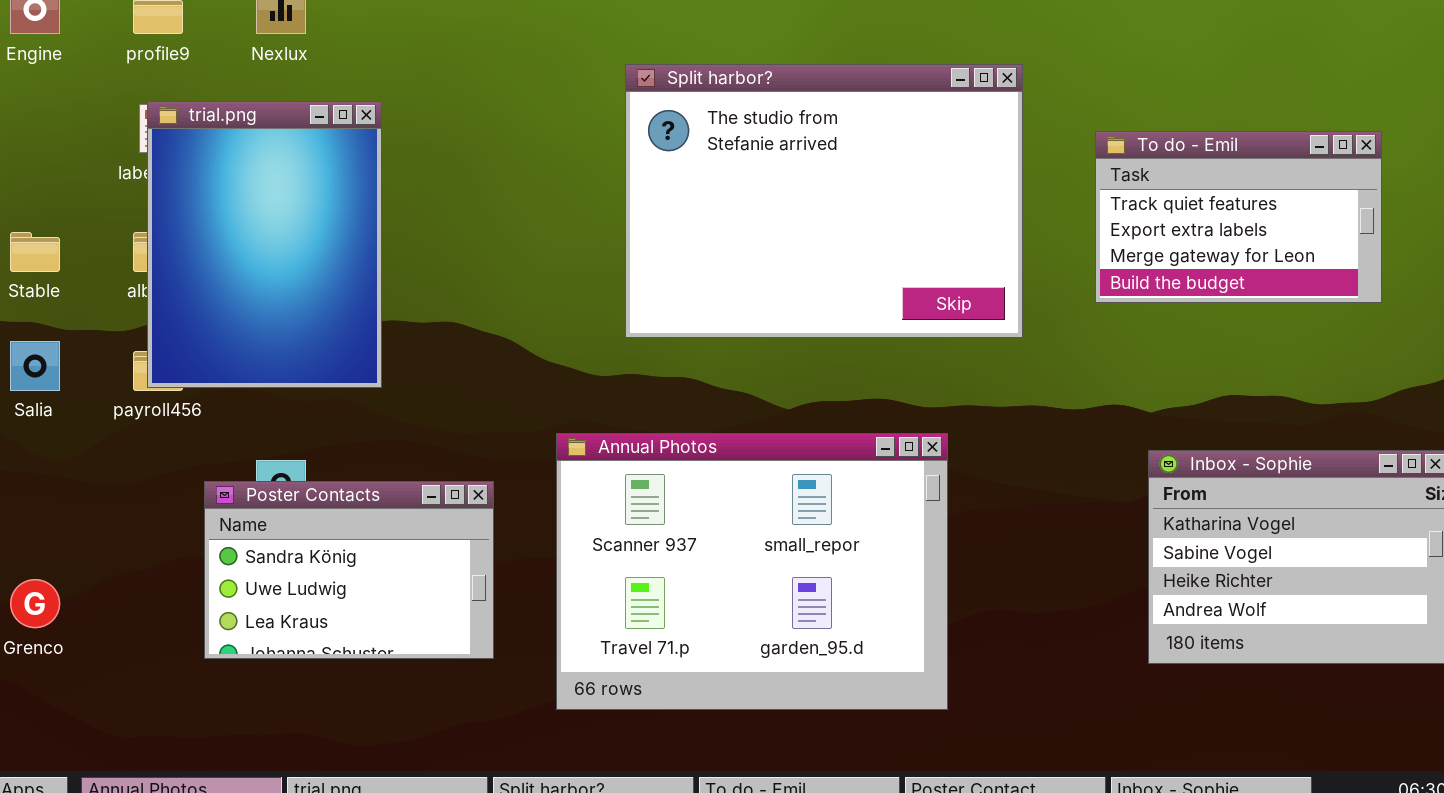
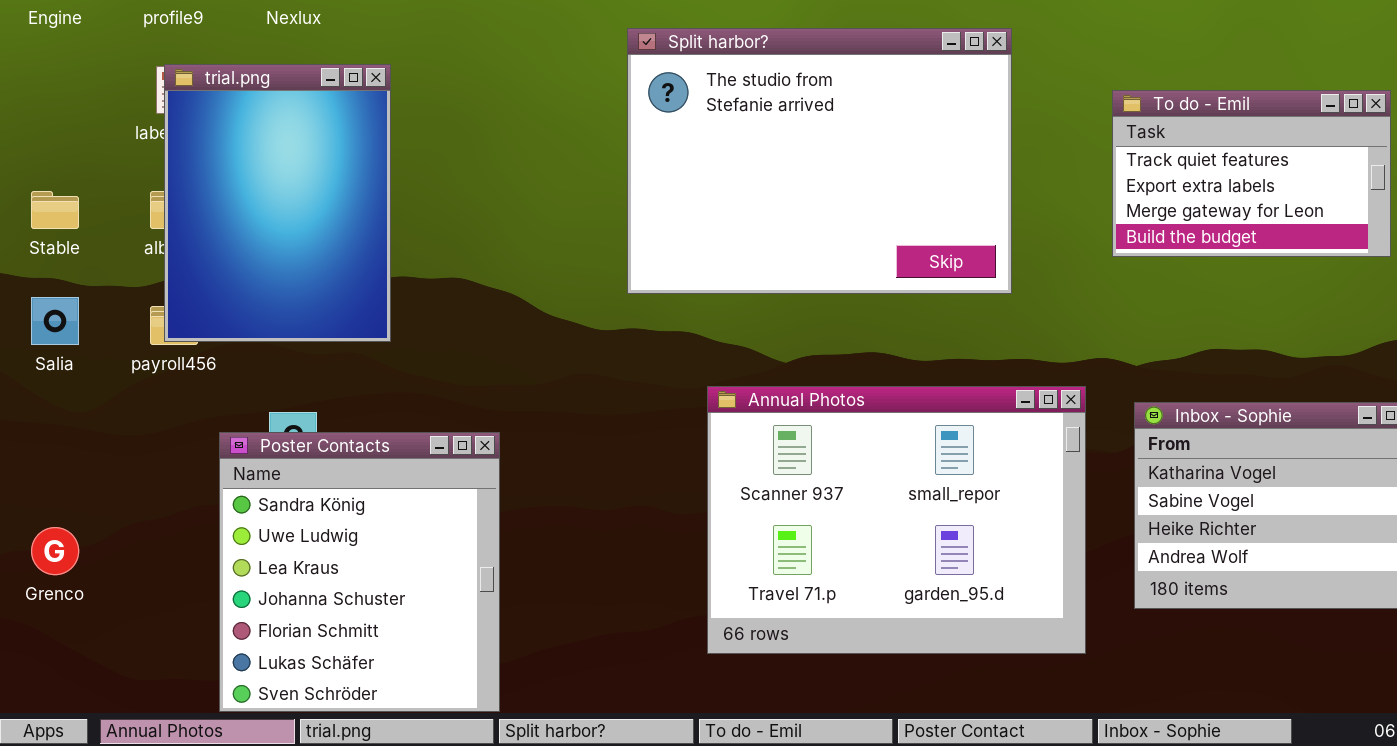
To do - Emil: [1095,131,1382,303] -> [1112,90,1391,257], moved
Annual Photos: [556,433,948,710] -> [707,386,1086,654], moved
Poster Contacts: [204,481,494,659] -> [219,432,500,712], resized

